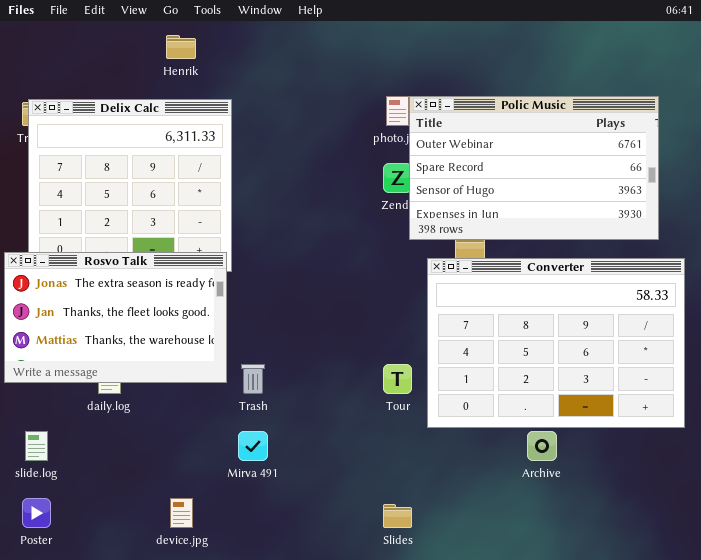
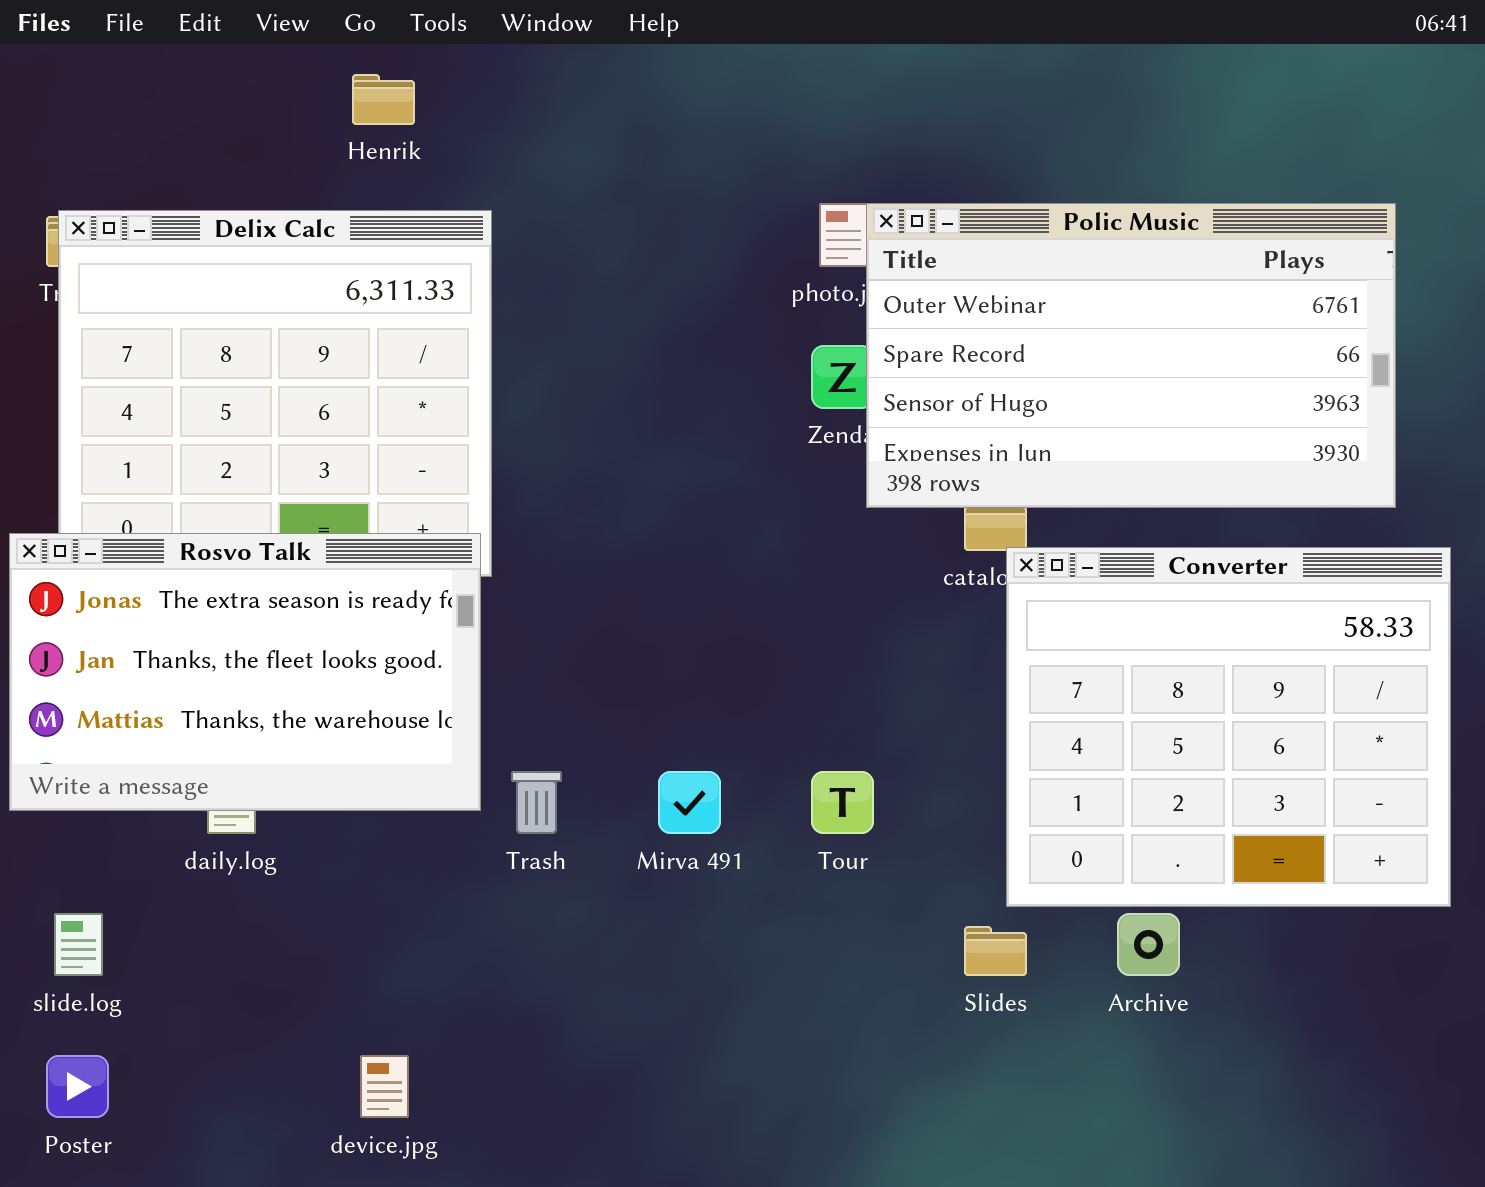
Converter: [427,258,685,428] -> [1006,547,1451,907], resized
Mirva 491: [238,431,268,461] -> [658,771,721,834], moved
Slides: [383,504,412,528] -> [964,926,1027,976], moved

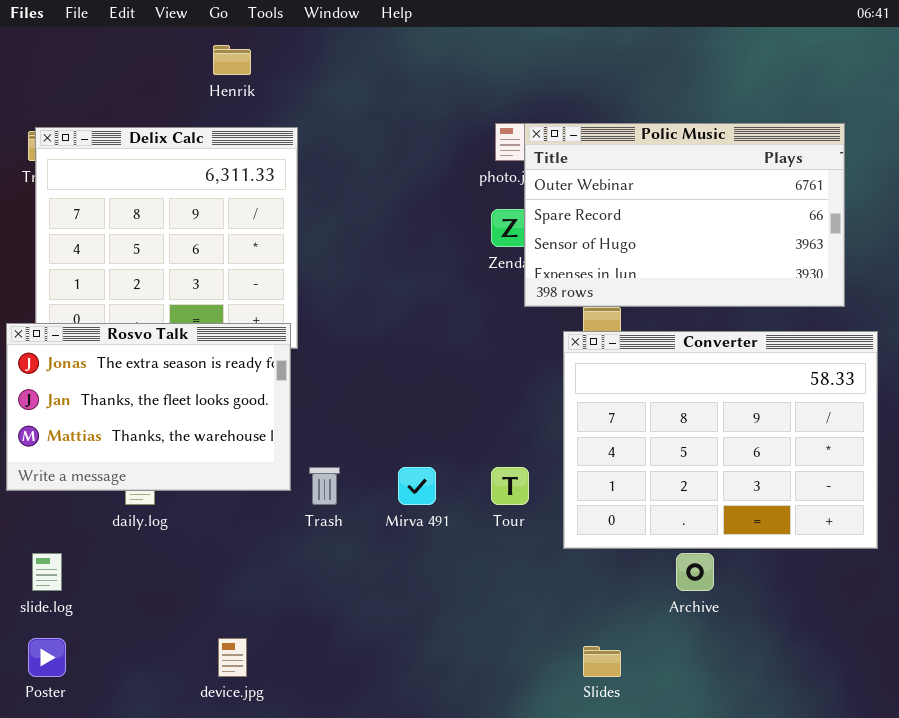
Converter: [1006,547,1451,907] -> [563,331,878,549], resized
Slides: [964,926,1027,976] -> [583,646,621,677], moved

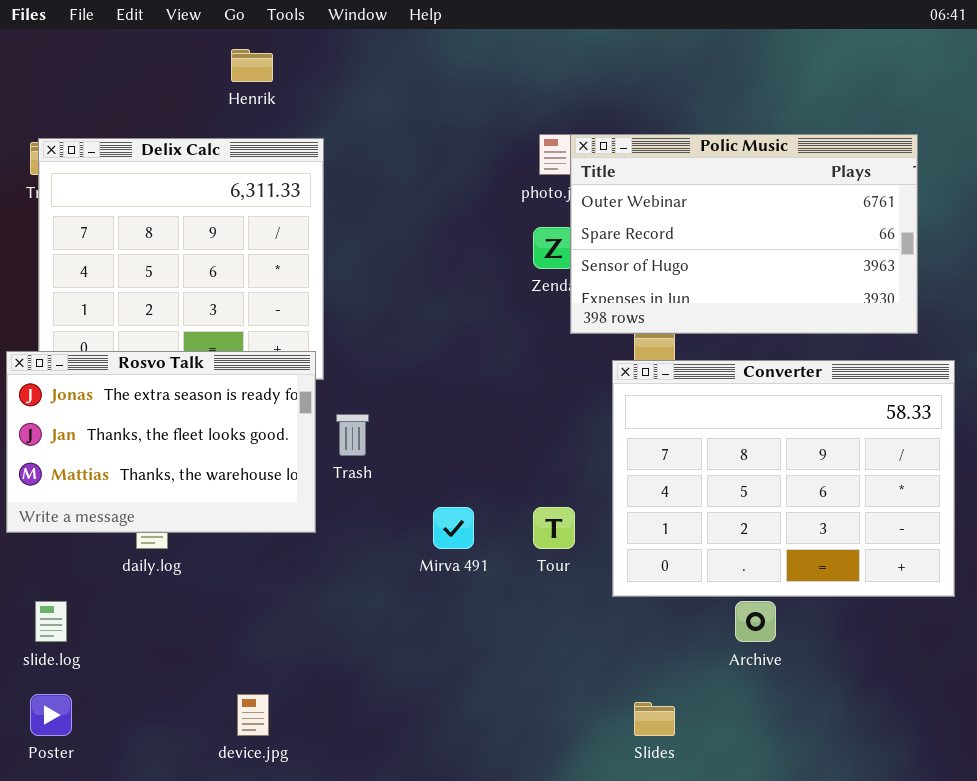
Trash: [309,467,340,505] -> [336,414,369,456], moved

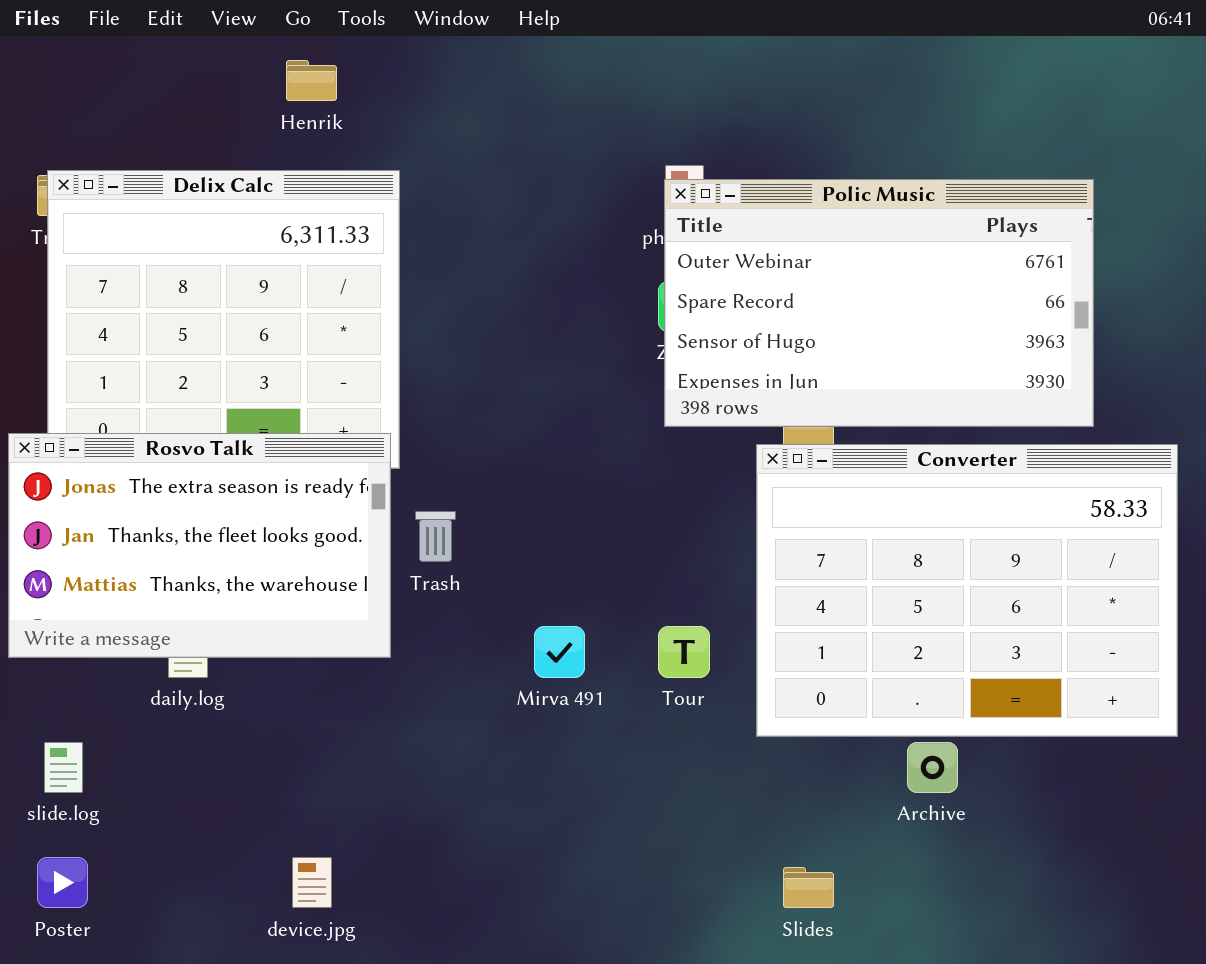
Polic Music: [570,134,918,334] -> [664,179,1094,427], moved

